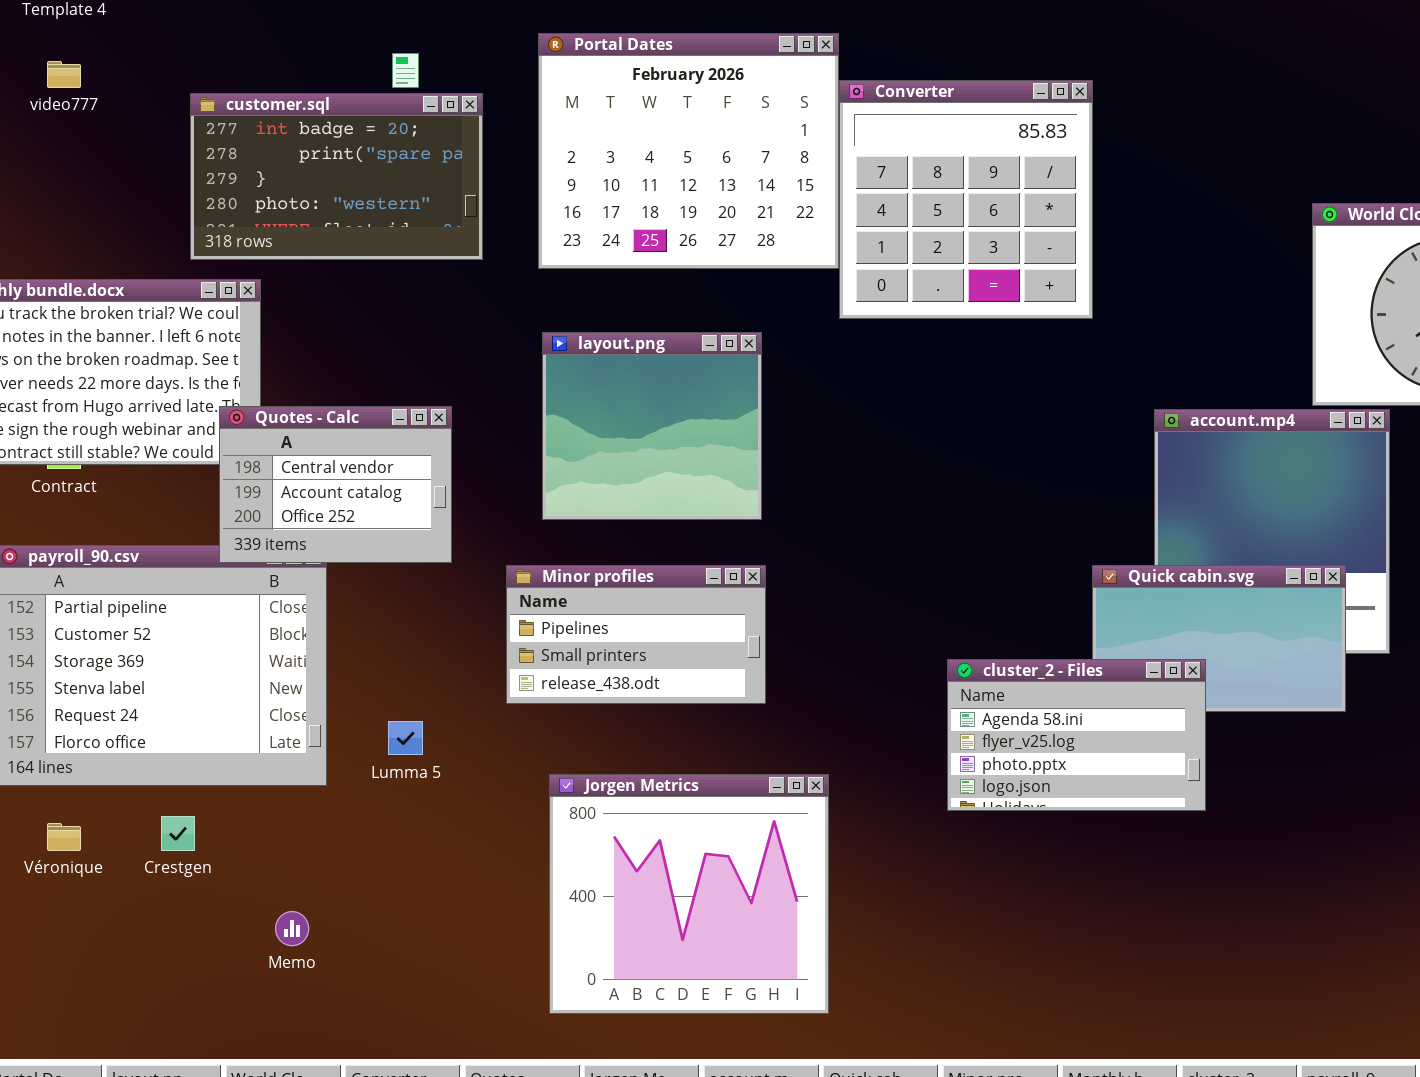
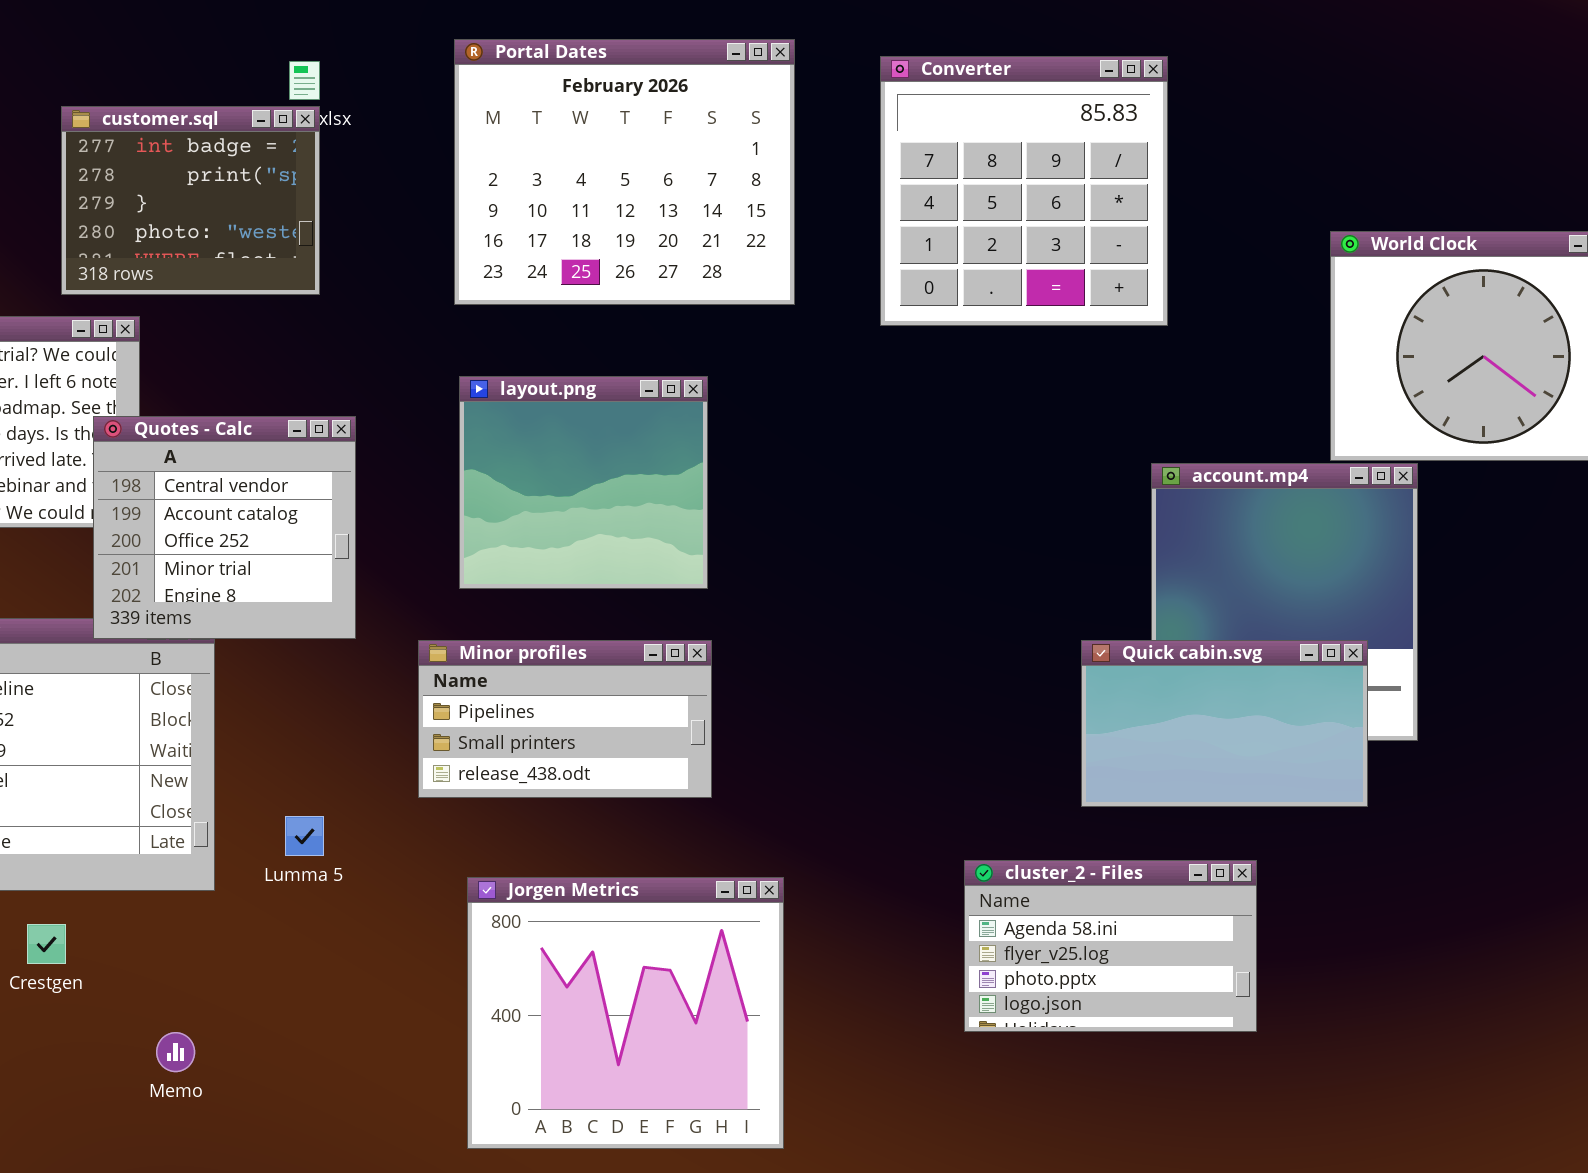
Converter: [839,80,1093,319] -> [880,56,1168,326], moved
customer.sql: [190,93,483,260] -> [61,106,320,295], resized
Quotes - Calc: [219,406,452,563] -> [93,416,356,639], resized
cluster_2 - Files: [947,659,1206,811] -> [964,860,1257,1032], moved

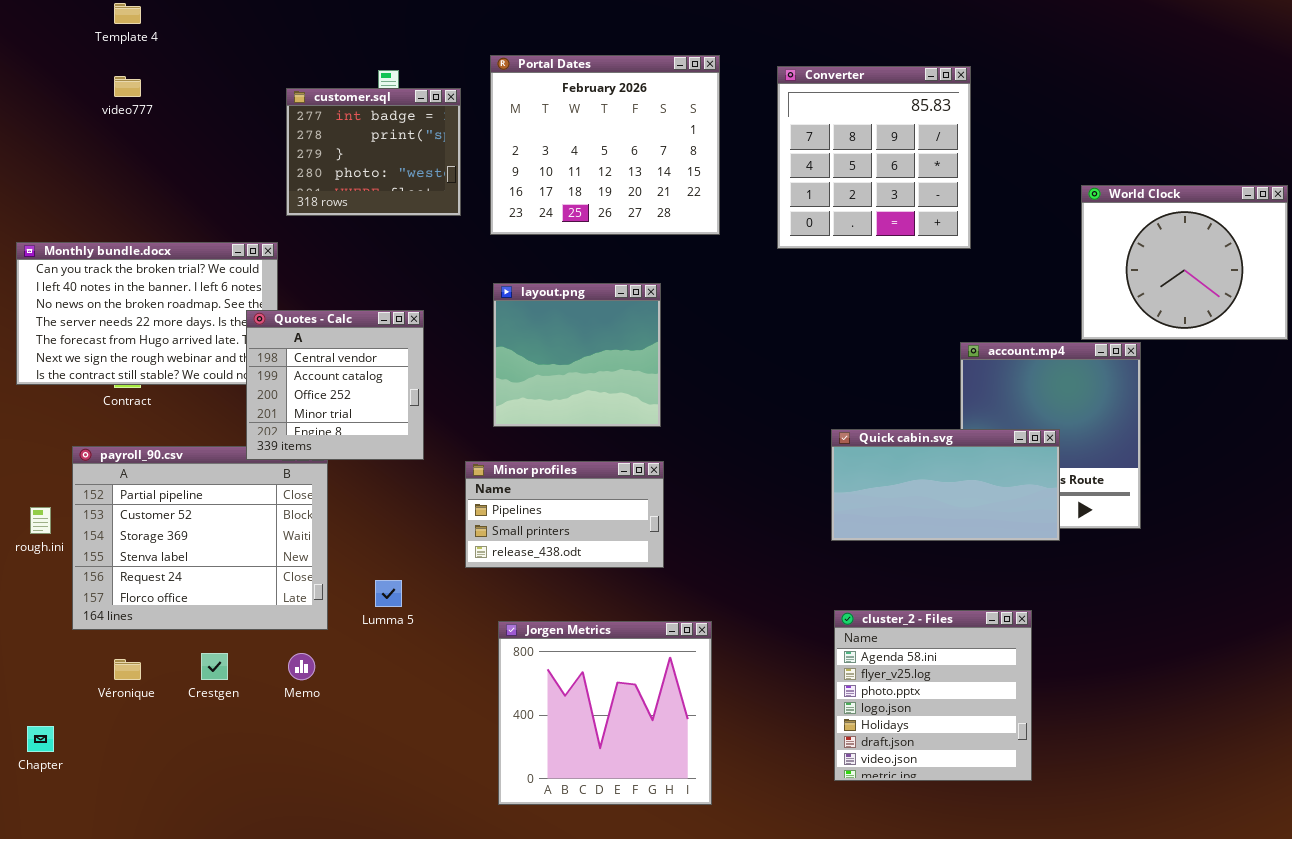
customer.sql: [61,106,320,295] -> [286,88,461,216], moved
Quick cabin.svg: [1081,640,1368,807] -> [831,429,1060,541], moved, resized
cluster_2 - Files: [964,860,1257,1032] -> [834,610,1032,781], resized
Memo: [156,1032,195,1072] -> [288,653,315,680], moved

